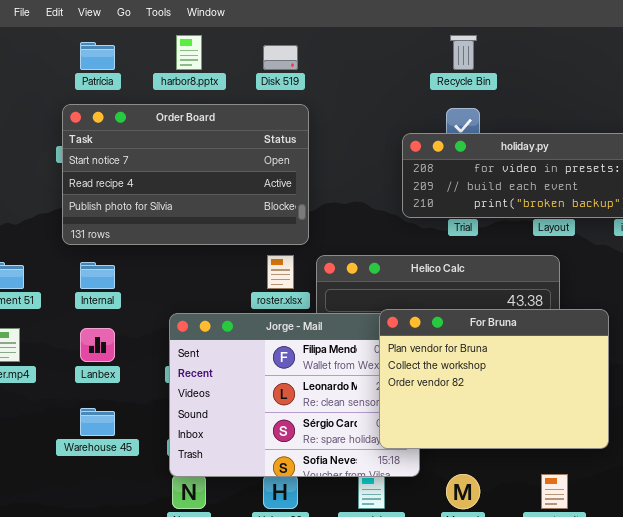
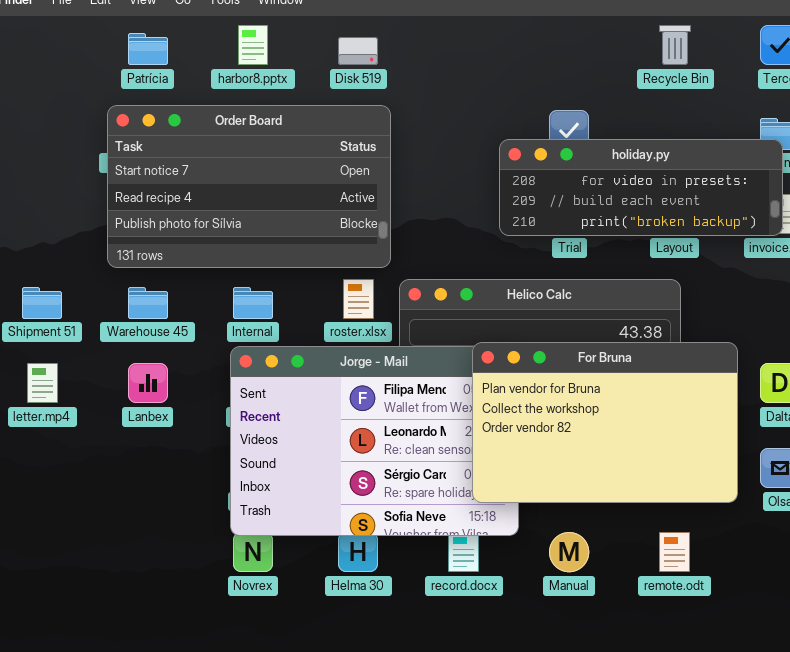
Recycle Bin: [450,35,477,70] -> [659,25,691,65], moved
Internal: [80,262,115,289] -> [233,287,273,319], moved
Warehouse 45: [80,408,115,436] -> [128,287,168,319], moved

